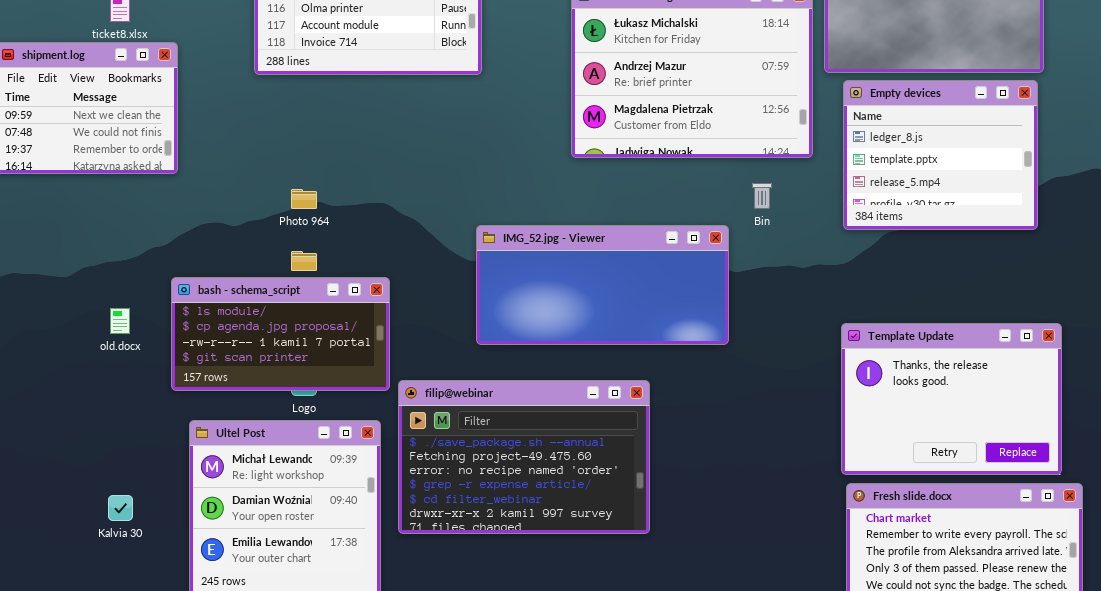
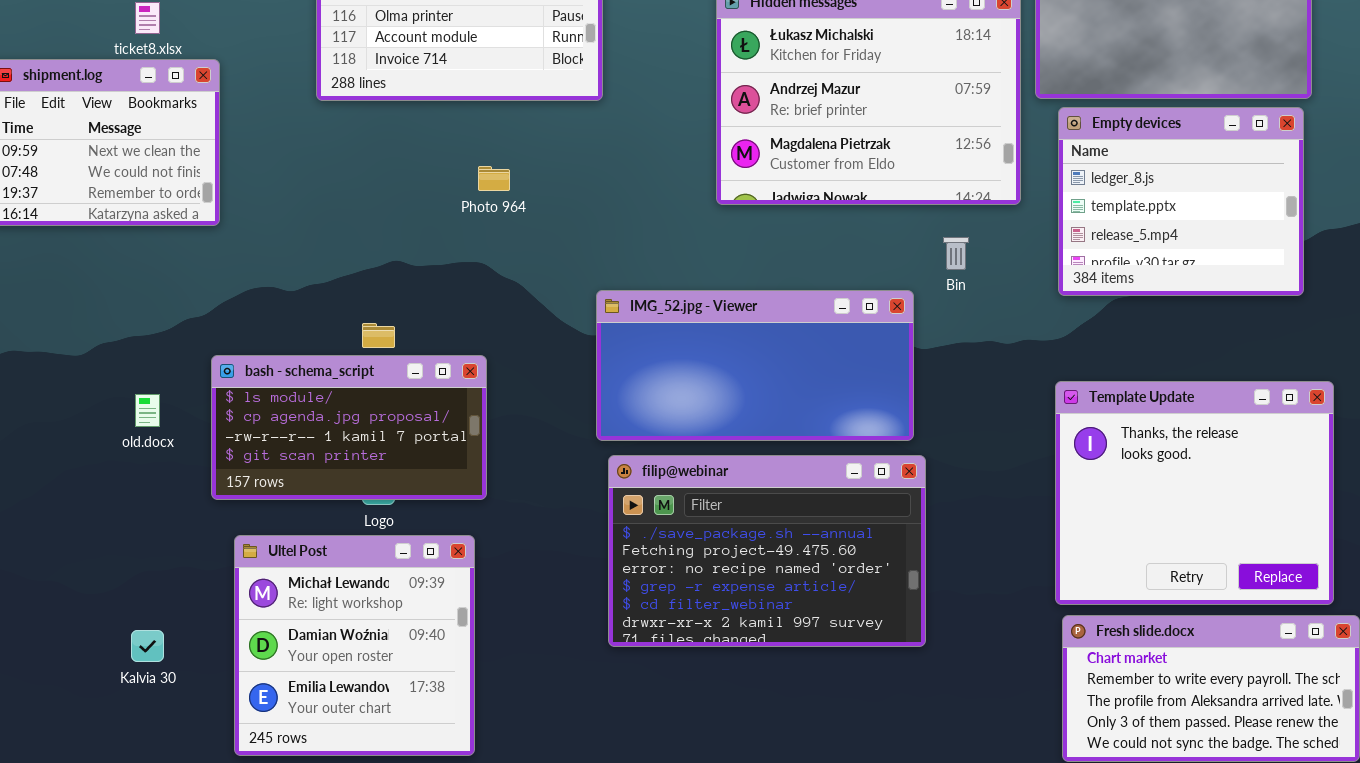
Photo 964: [291,189,317,209] -> [478,166,510,191], moved
Template Update: [841,323,1062,475] -> [1055,381,1334,605], resized
filip@webinar: [398,380,650,534] -> [608,455,926,647], moved

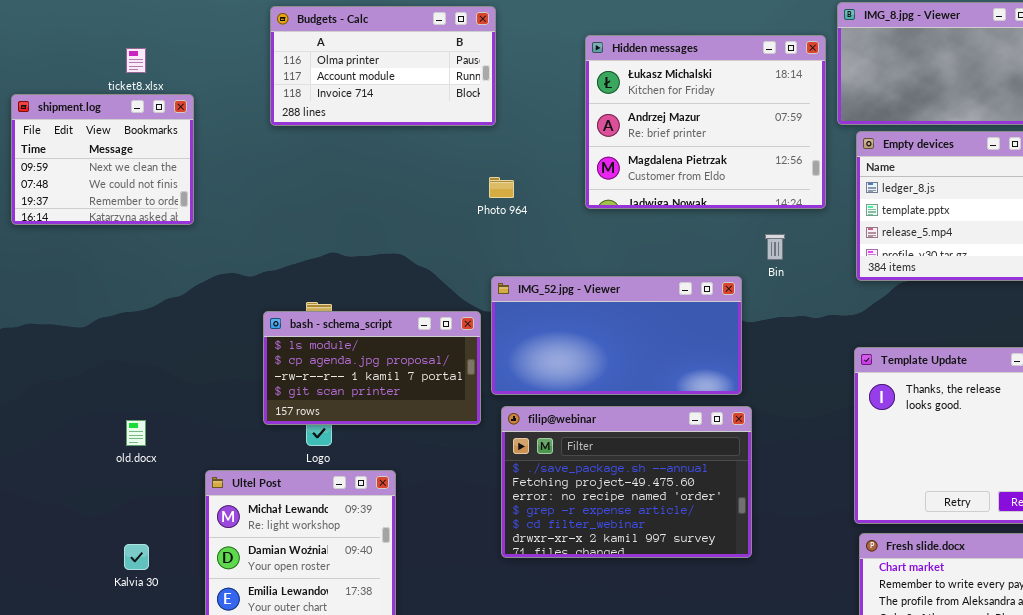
Photo 964: [478,166,510,191] -> [489,177,514,198], moved
bash - schema_script: [211,355,487,500] -> [263,311,481,425], moved
old.docx: [135,394,160,427] -> [126,420,146,446], moved

